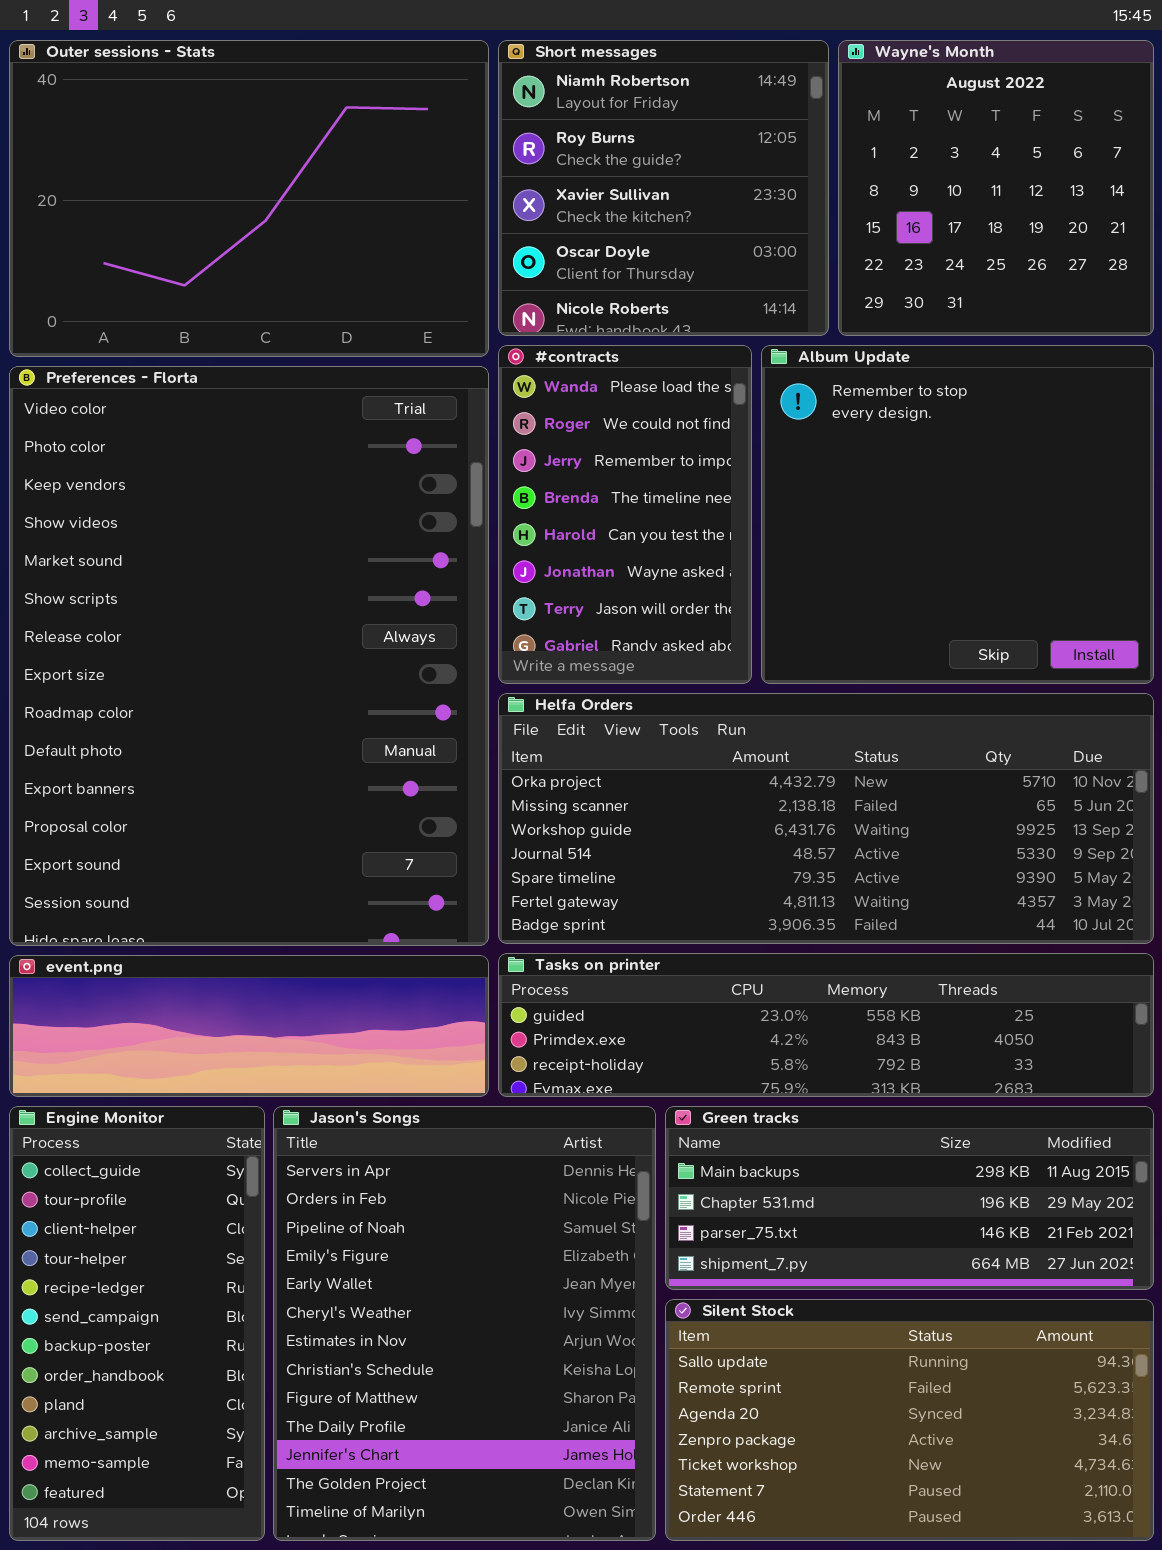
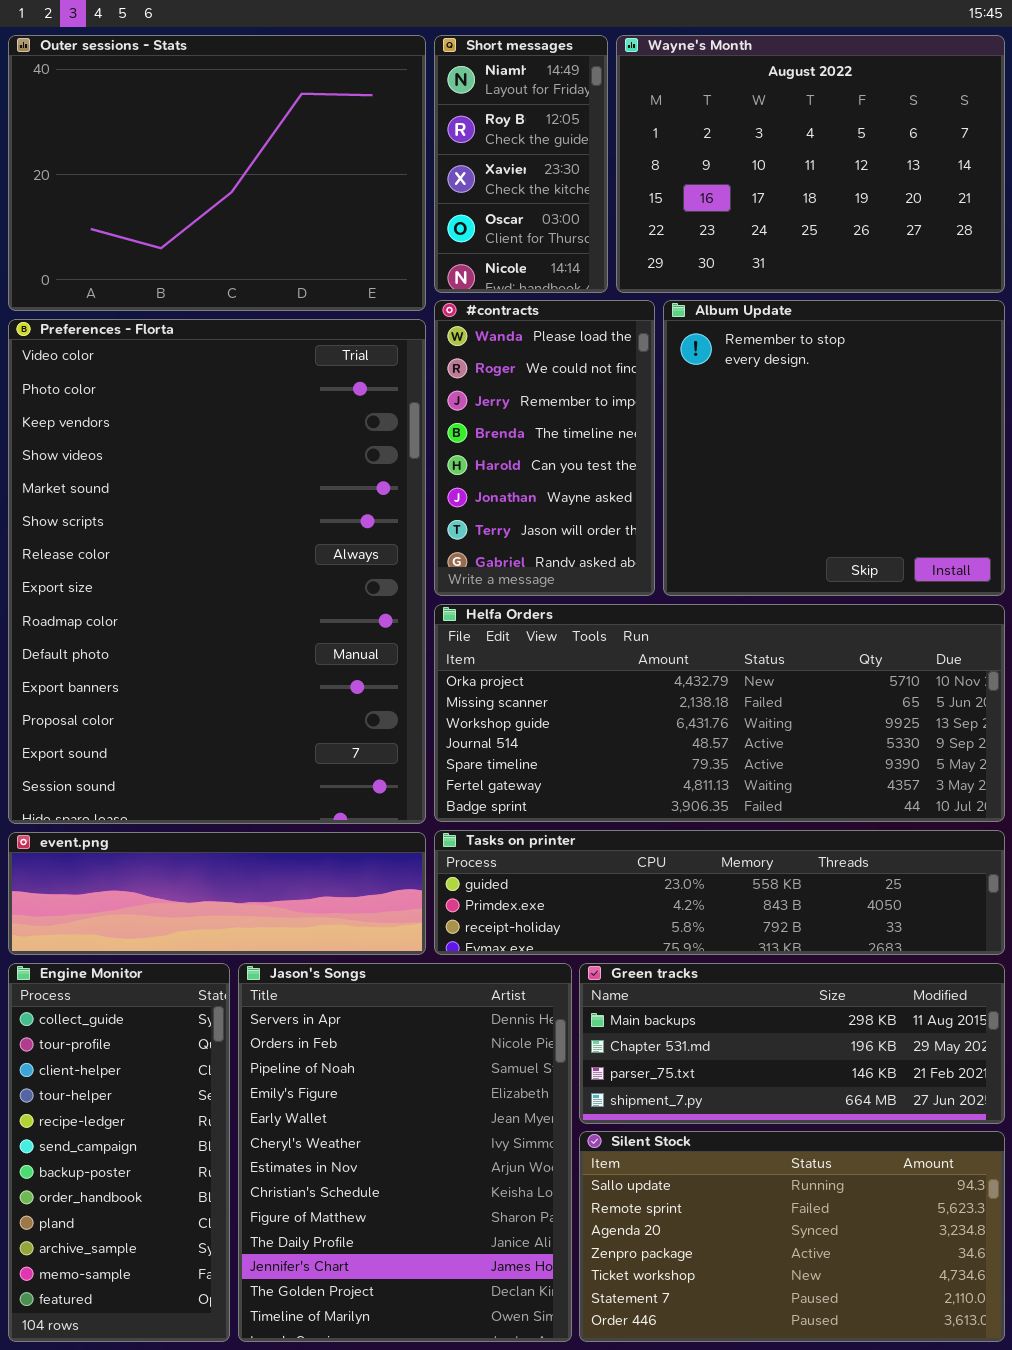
Short messages: [498,40,829,336] -> [434,35,608,293], resized
Wayne's Month: [838,40,1154,336] -> [616,35,1005,293], resized

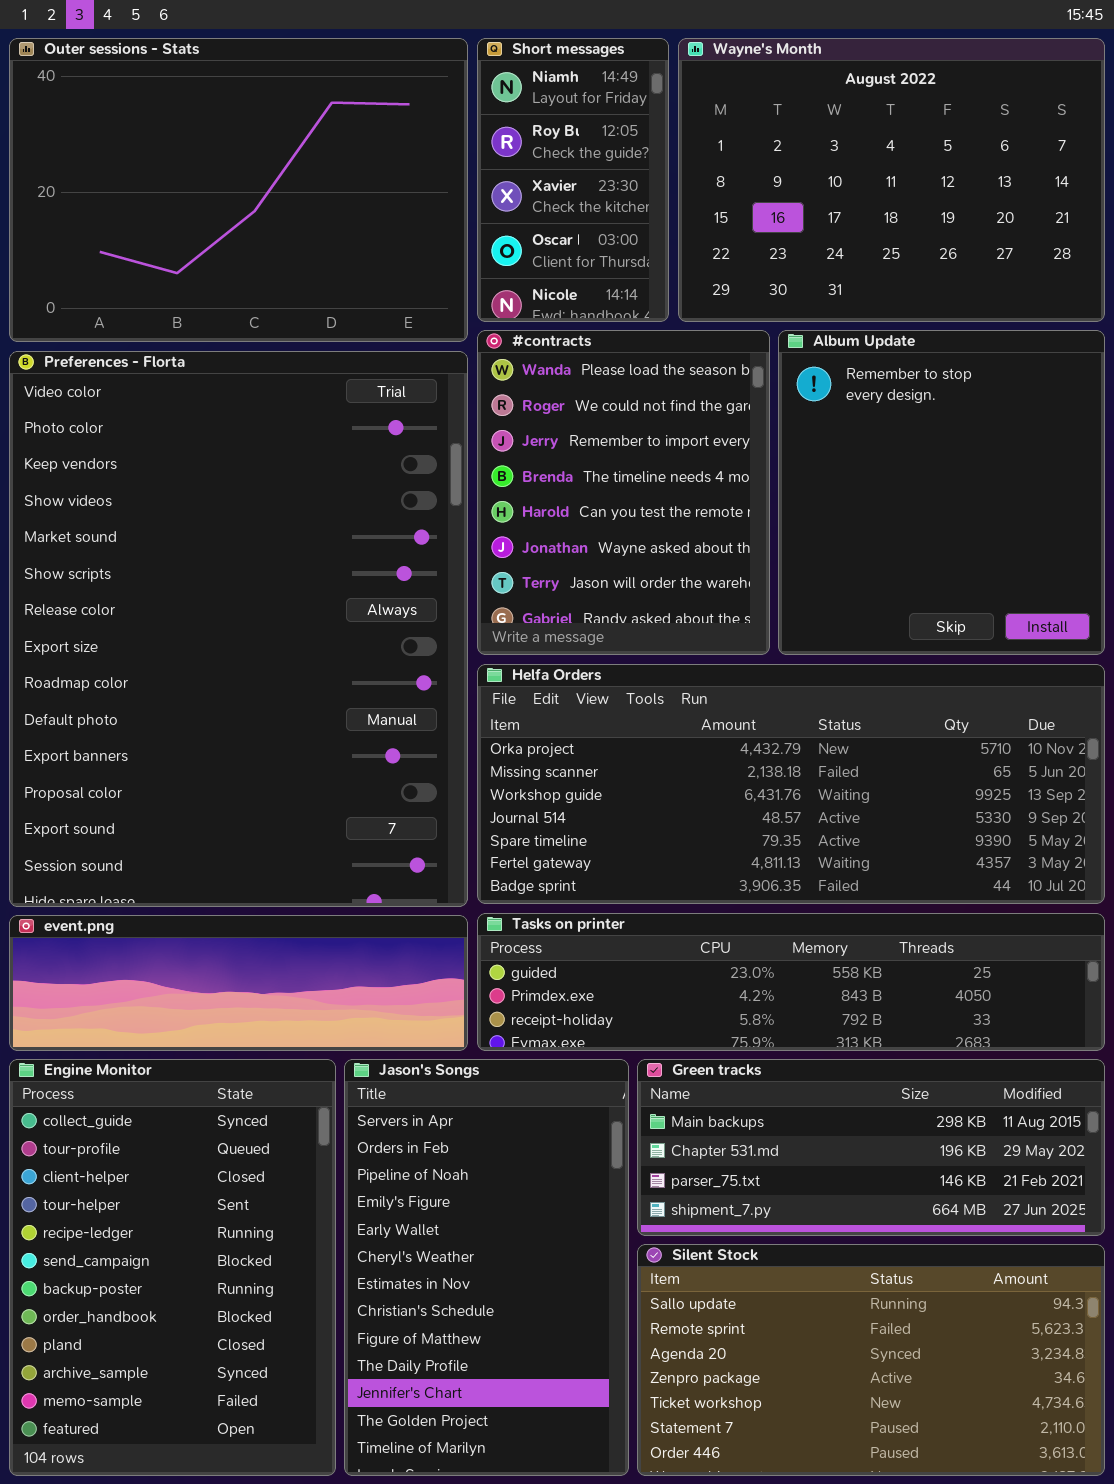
#contracts: [434,300,655,596] -> [477,330,770,655], resized
Album Update: [663,300,1005,596] -> [778,330,1105,655], resized
Engine Monitor: [8,963,230,1342] -> [9,1059,336,1476], resized
Jason's Songs: [238,963,572,1342] -> [344,1059,629,1476], resized

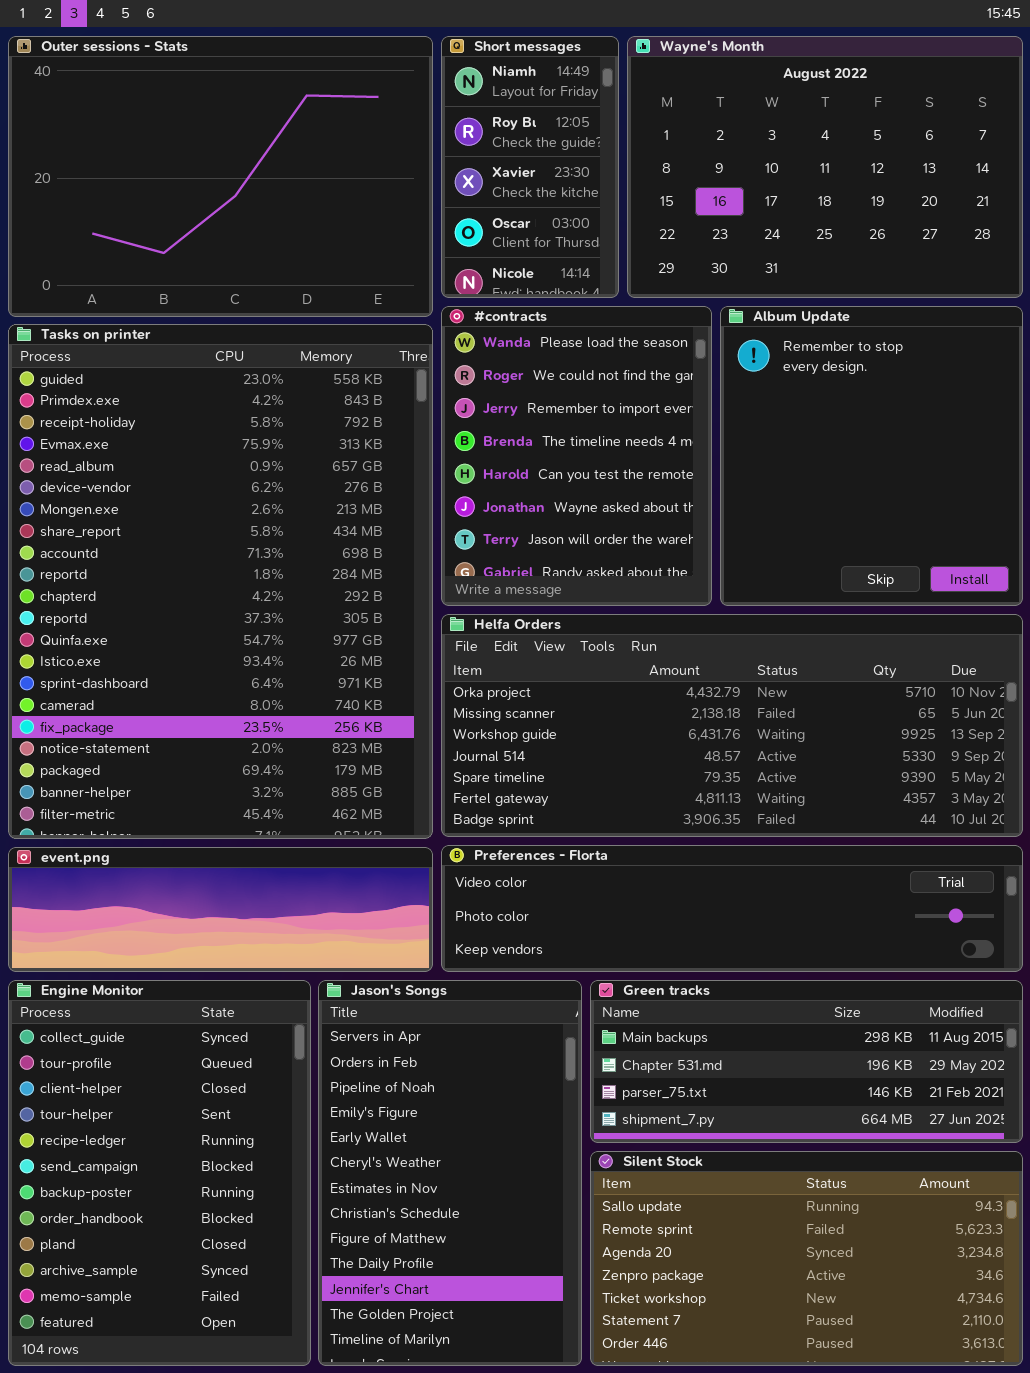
Preferences - Florta: [9,351,468,907] -> [441,845,1023,972], moved, resized
Tasks on printer: [477,913,1105,1051] -> [8,324,433,839], moved, resized

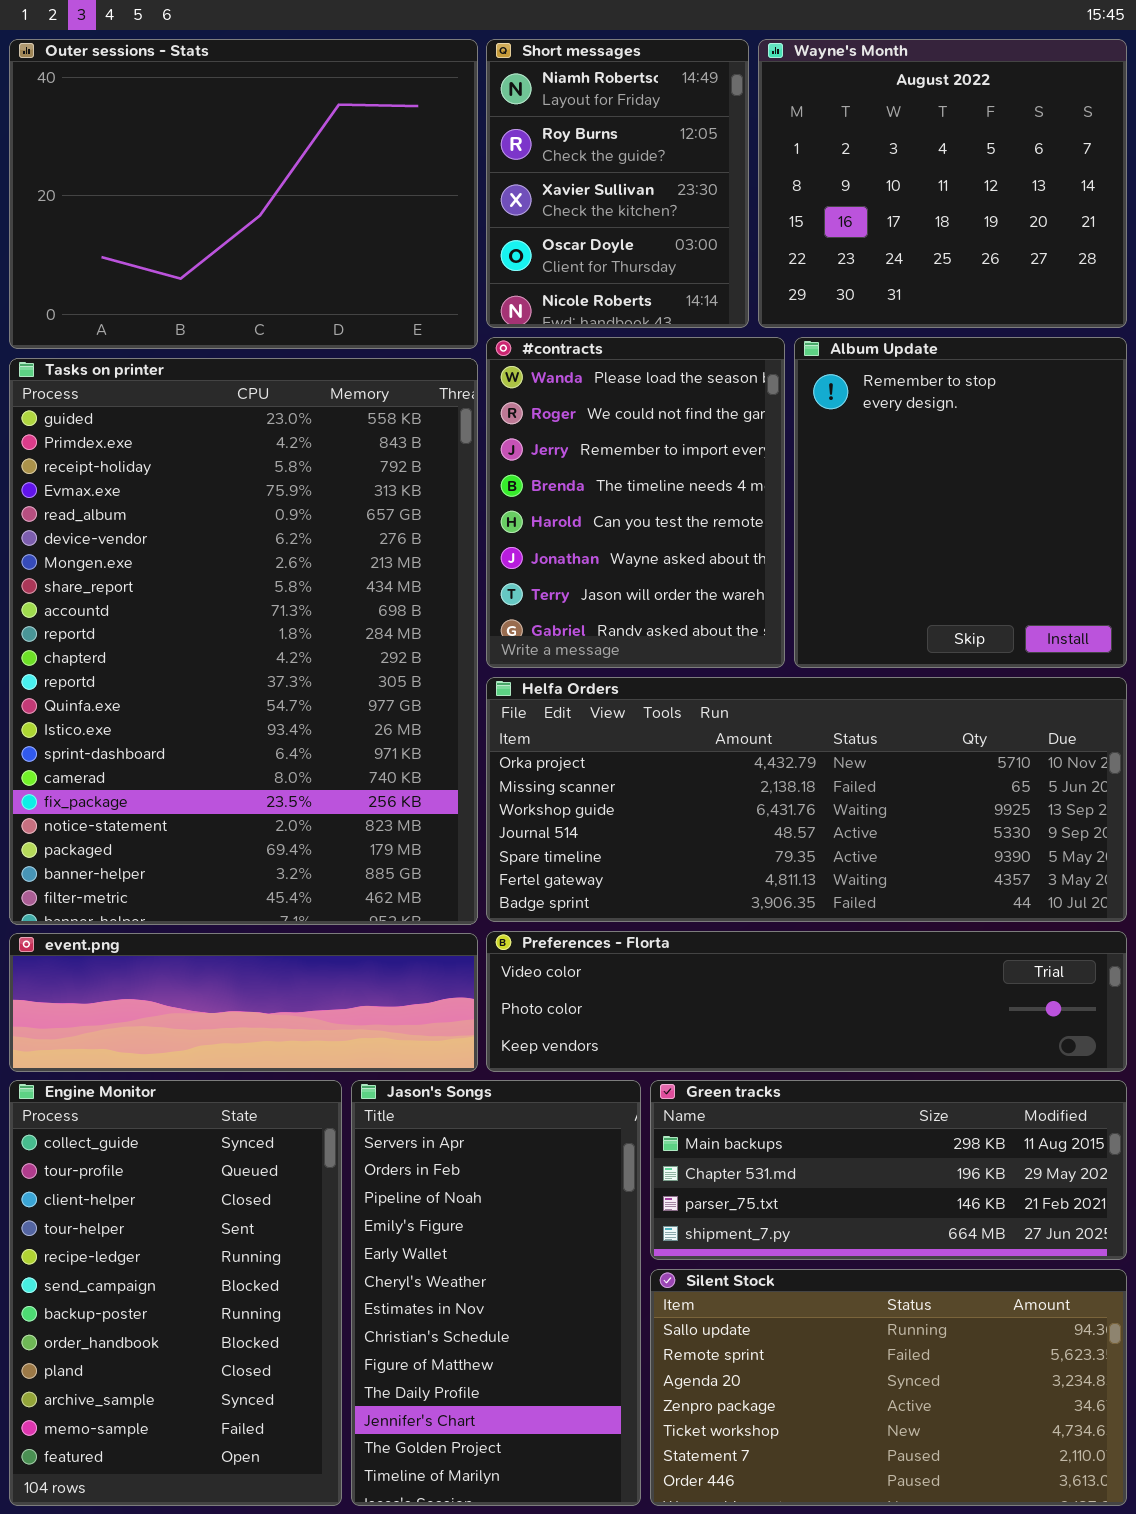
Short messages: [441,36,619,298] -> [486,39,749,328], resized
Wayne's Month: [627,36,1023,298] -> [758,39,1127,328], resized

